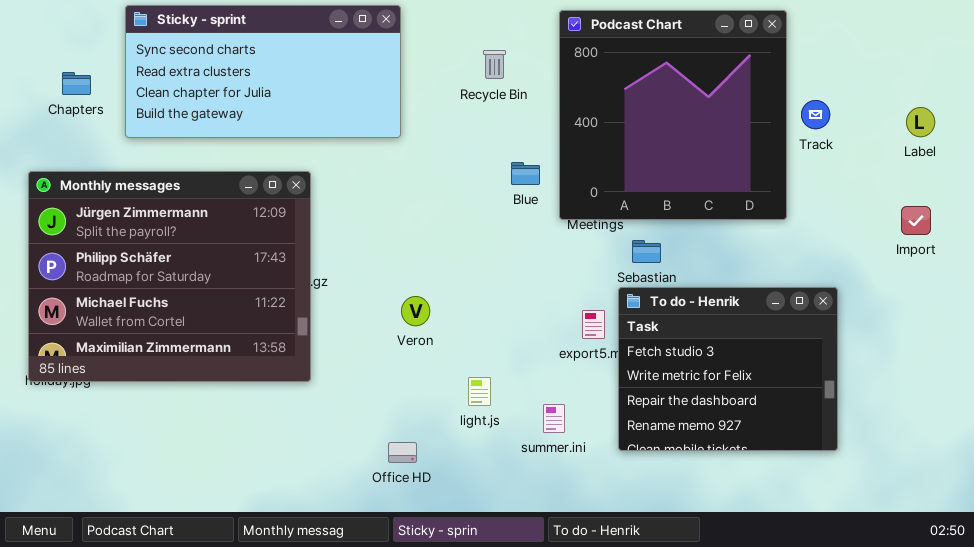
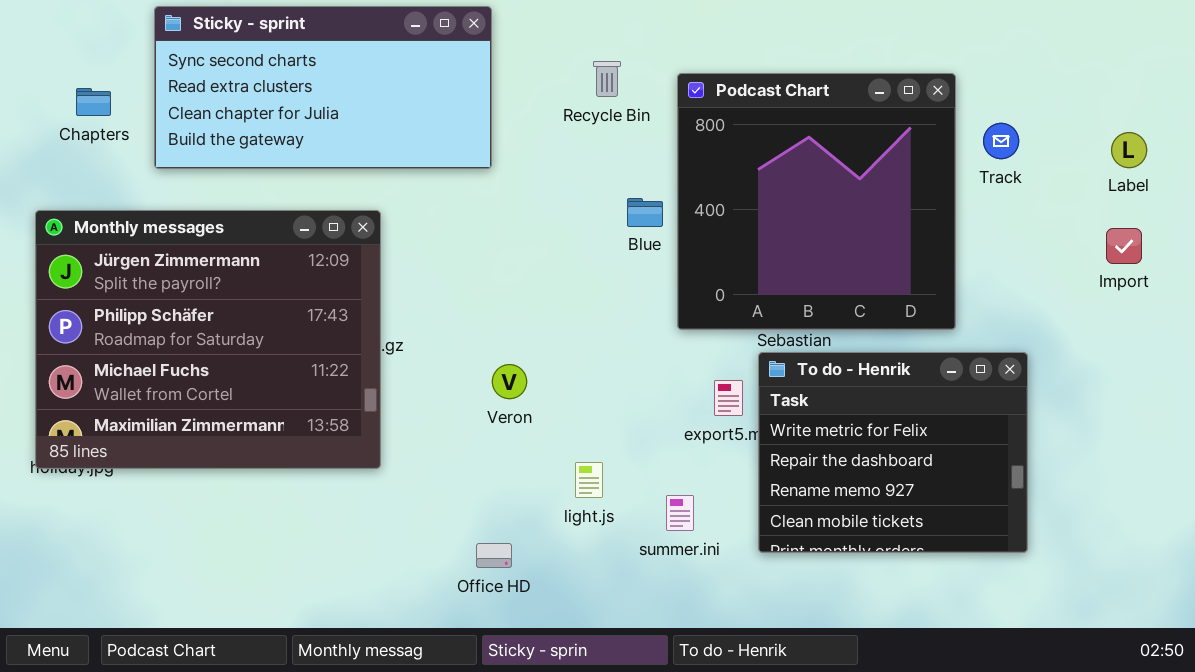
Podcast Chart: [559,10,787,220] -> [677,73,956,330], moved
Import: [901,206,931,235] -> [1106,228,1142,264], moved
To do - Henrik: [618,287,838,451] -> [758,352,1028,553], scrolled down 1 row

